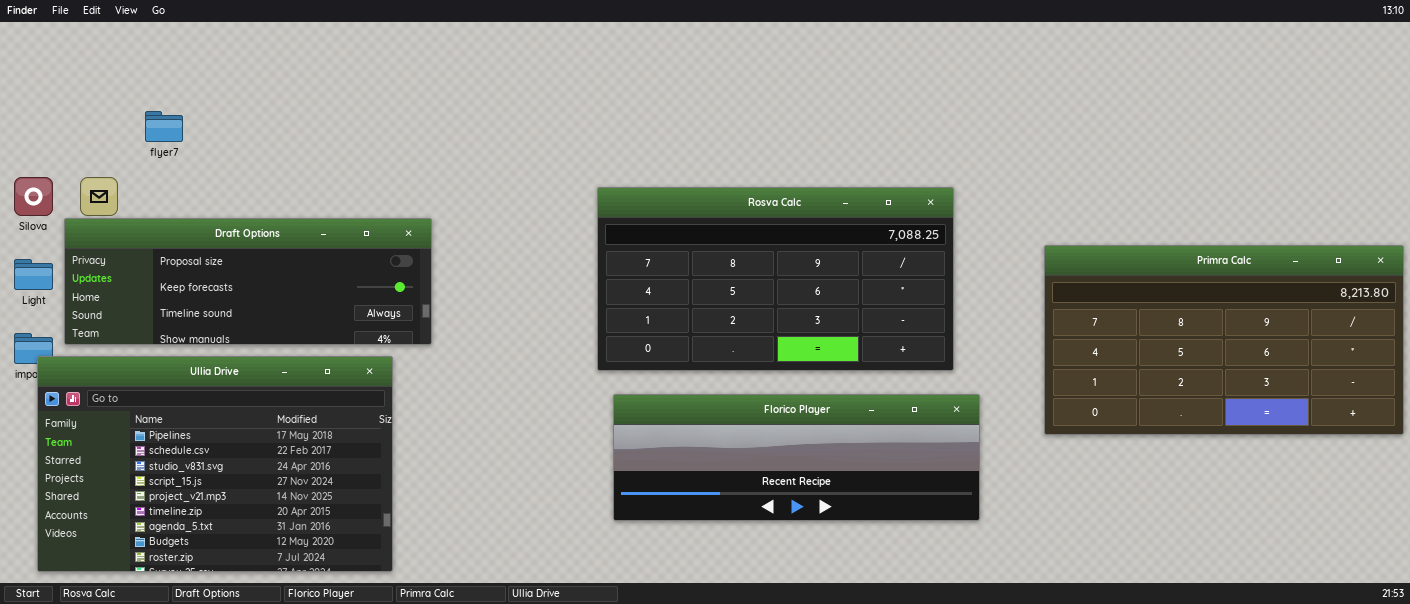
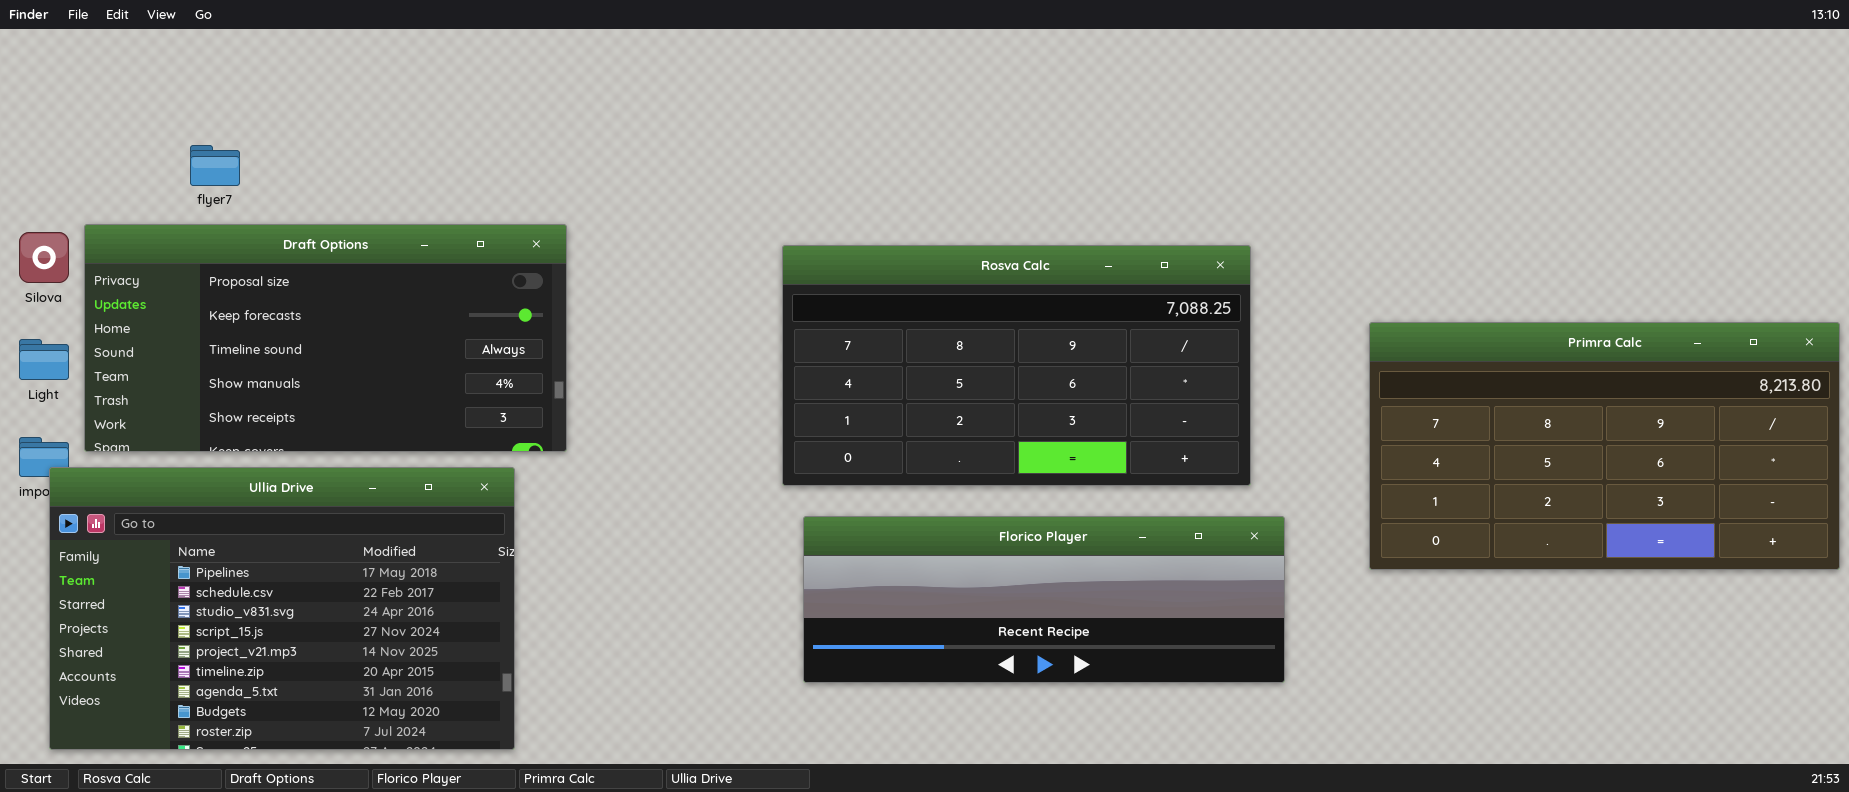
Draft Options: [64,218,432,345] -> [84,224,567,452], resized

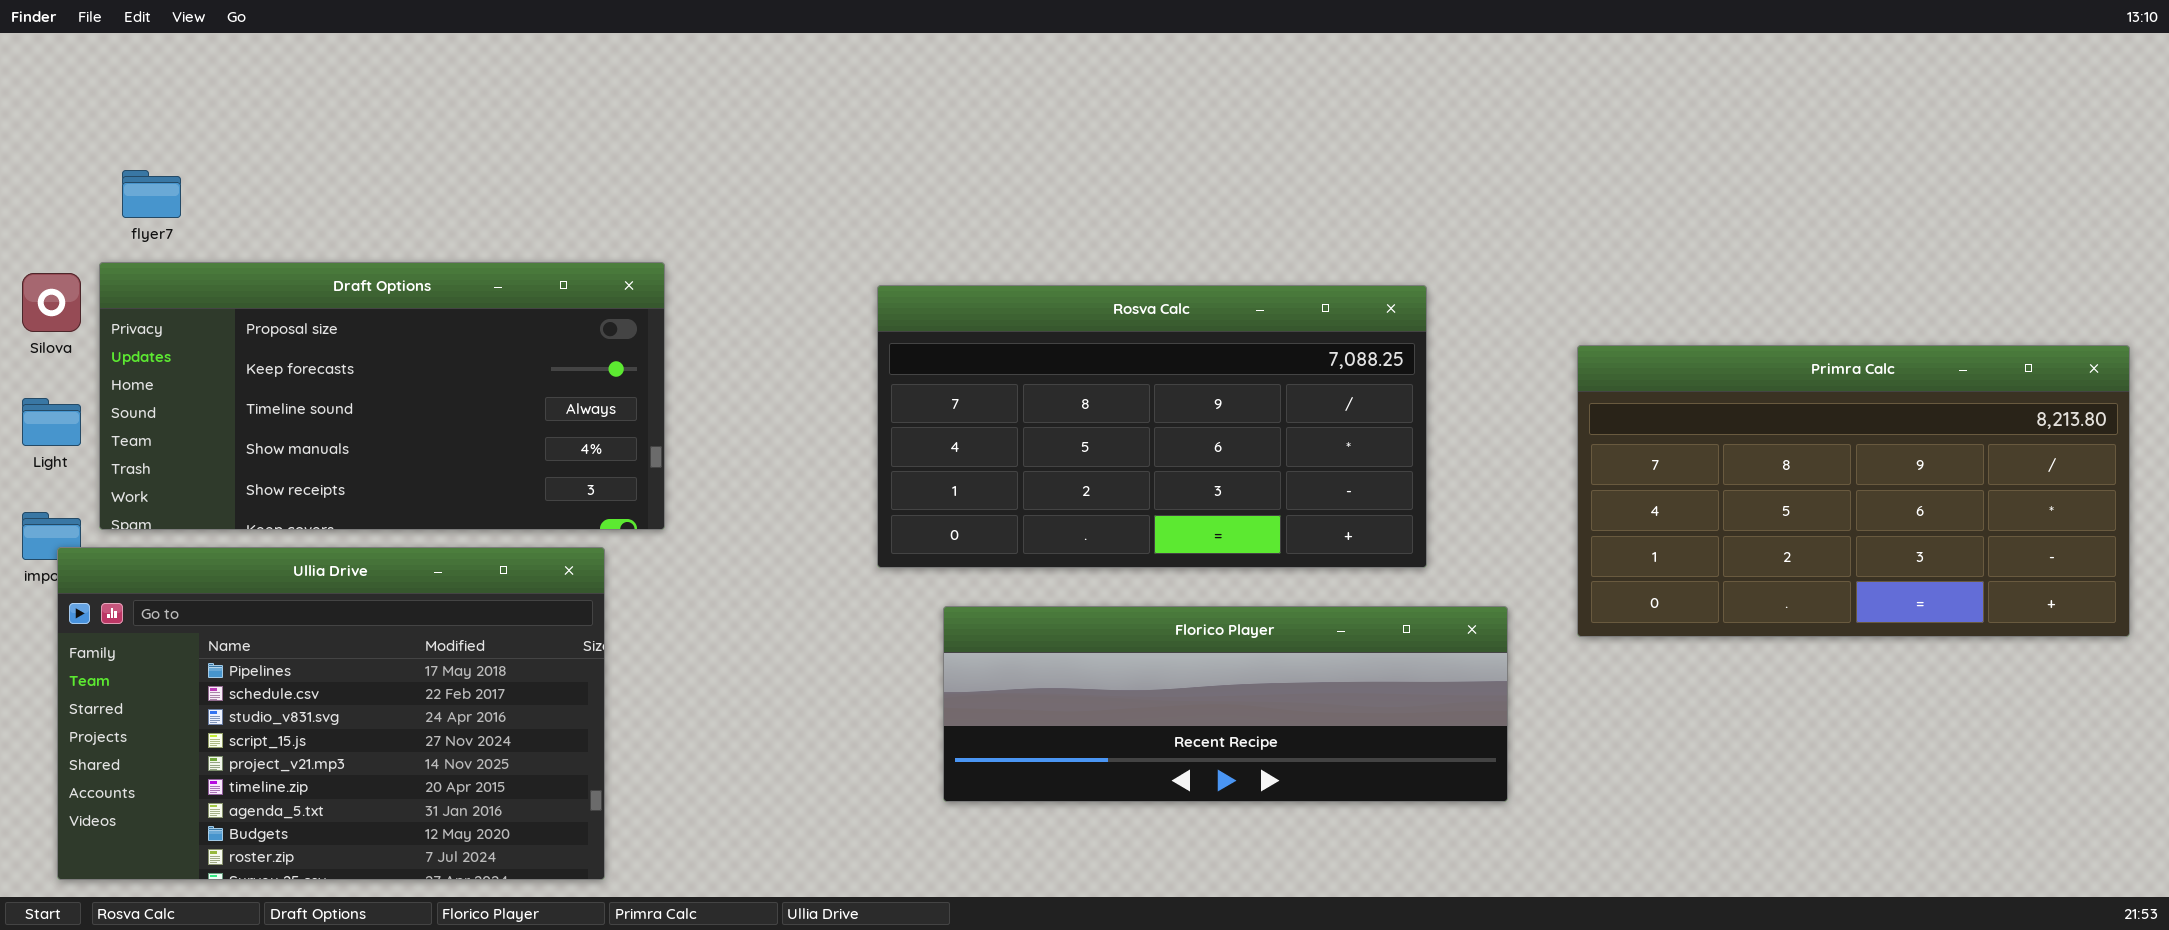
flyer7: [190,145,240,186] -> [122,170,181,218], moved
Rosva Calc: [782,245,1251,486] -> [877,285,1427,568], moved
Primra Calc: [1369,322,1840,570] -> [1577,345,2130,637], moved

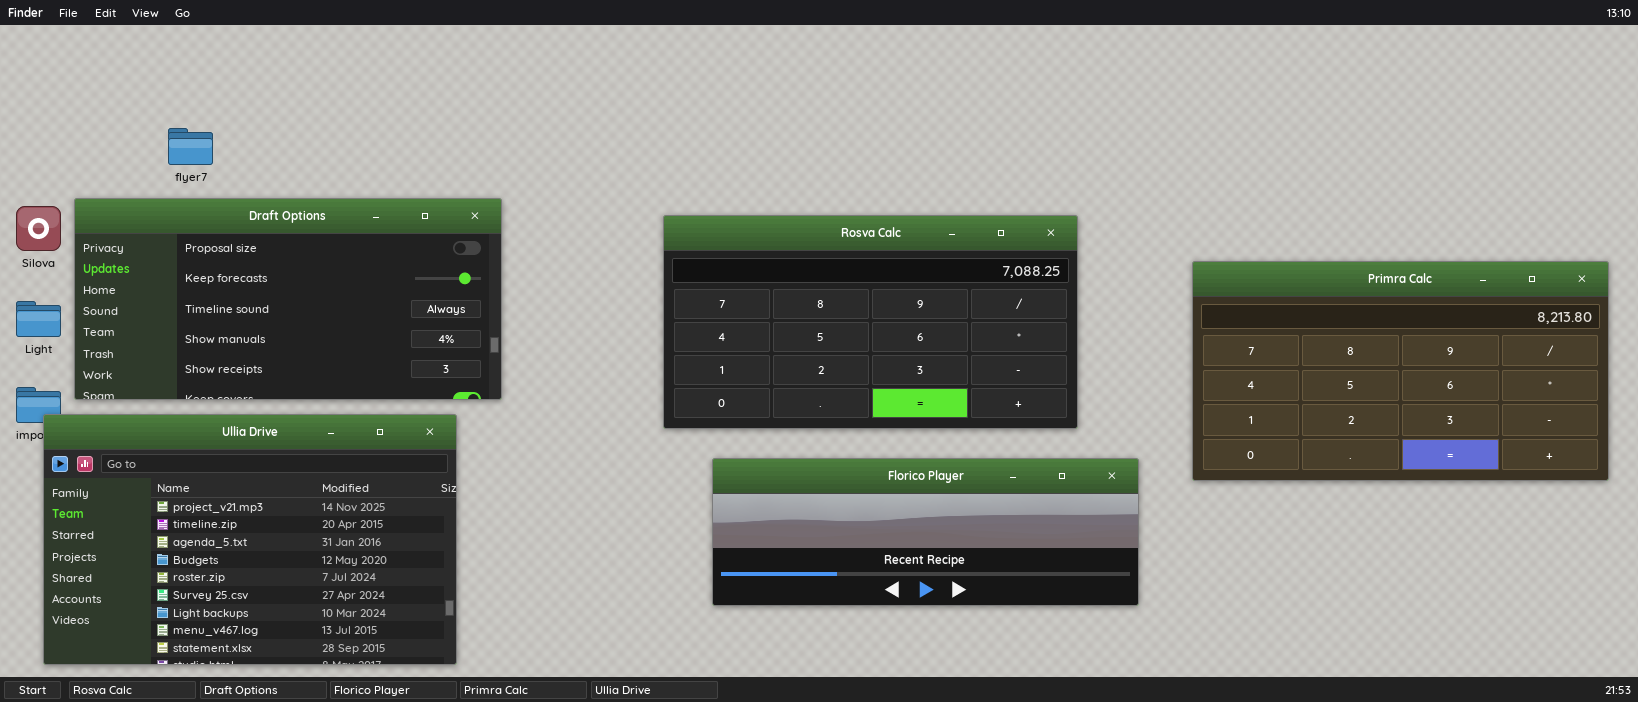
flyer7: [122,170,181,218] -> [168,128,213,165], moved
Ullia Drive: [57,547,605,880] -> [43,414,457,665], scrolled down 4 rows

